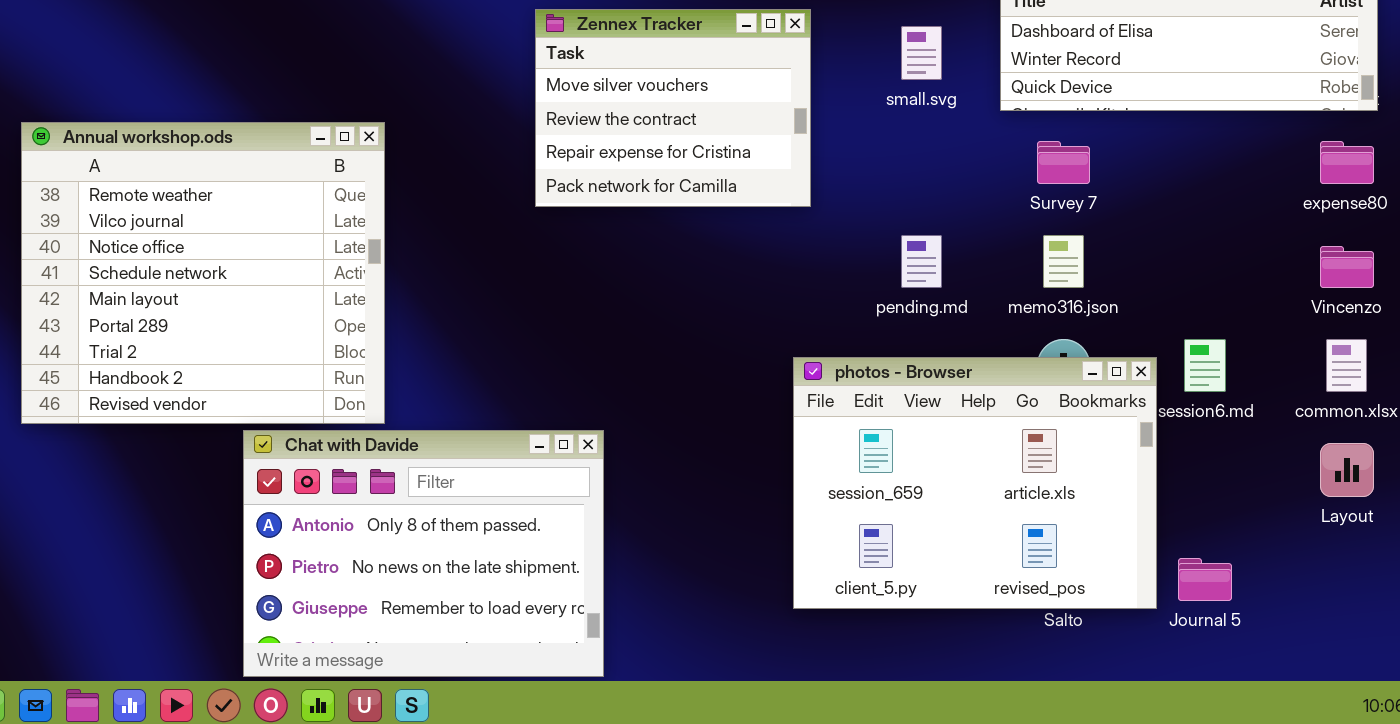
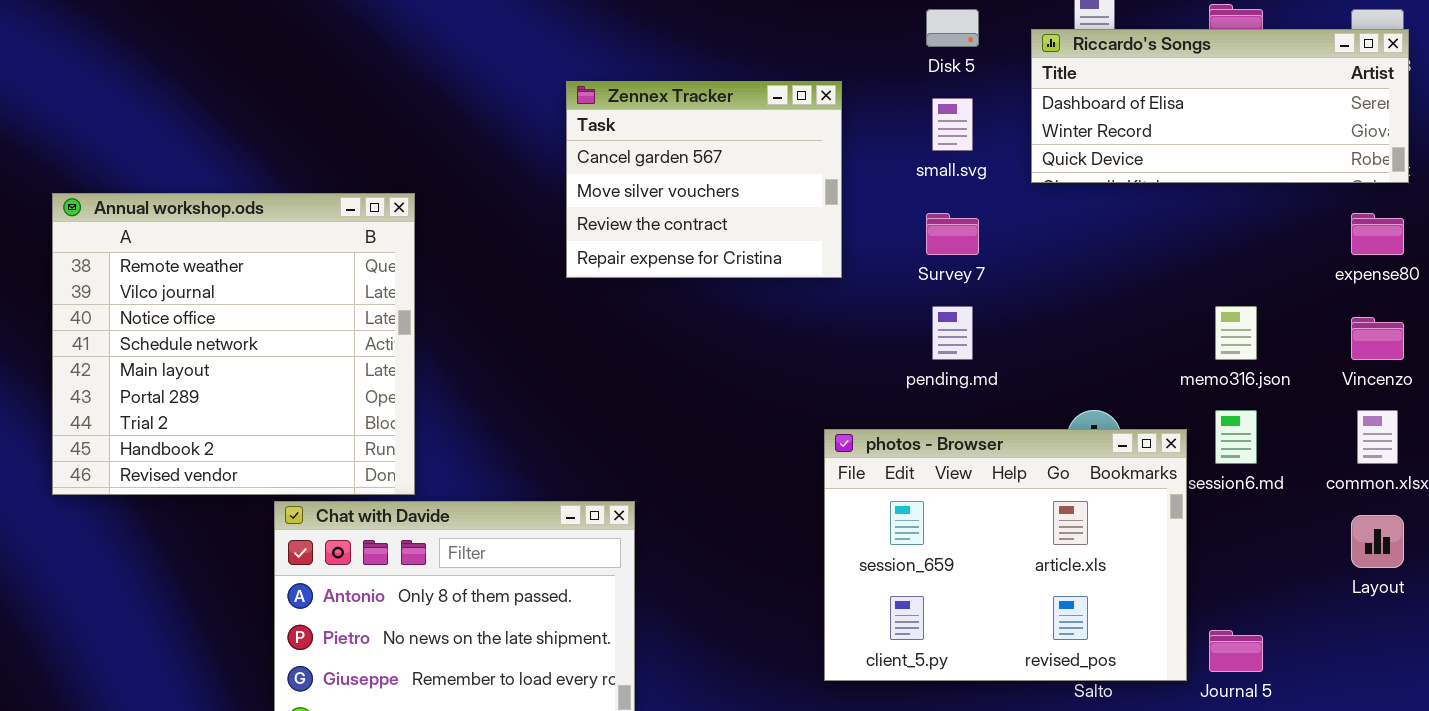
Zennex Tracker: [535,9,811,207] -> [566,81,842,278], scrolled up 1 row
Survey 7: [1037,141,1090,184] -> [926,213,979,255], moved
memo316.json: [1043,235,1084,288] -> [1215,306,1257,360], moved

